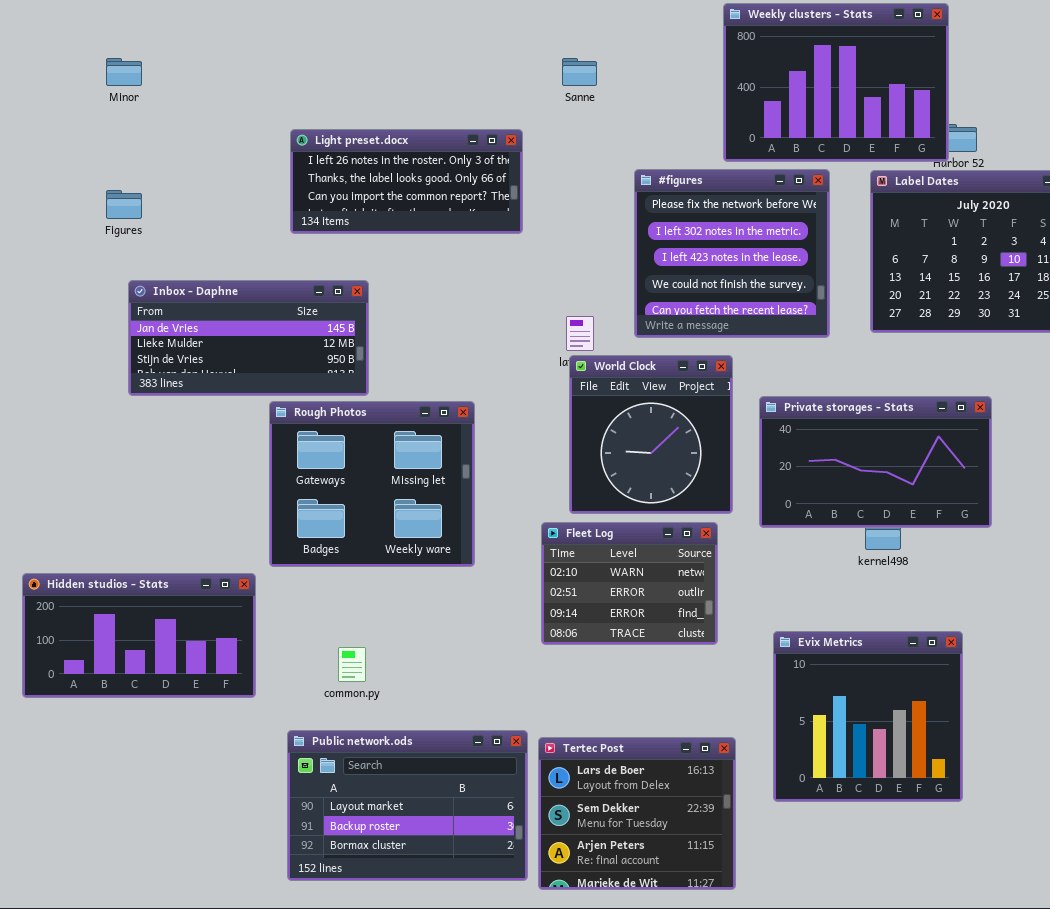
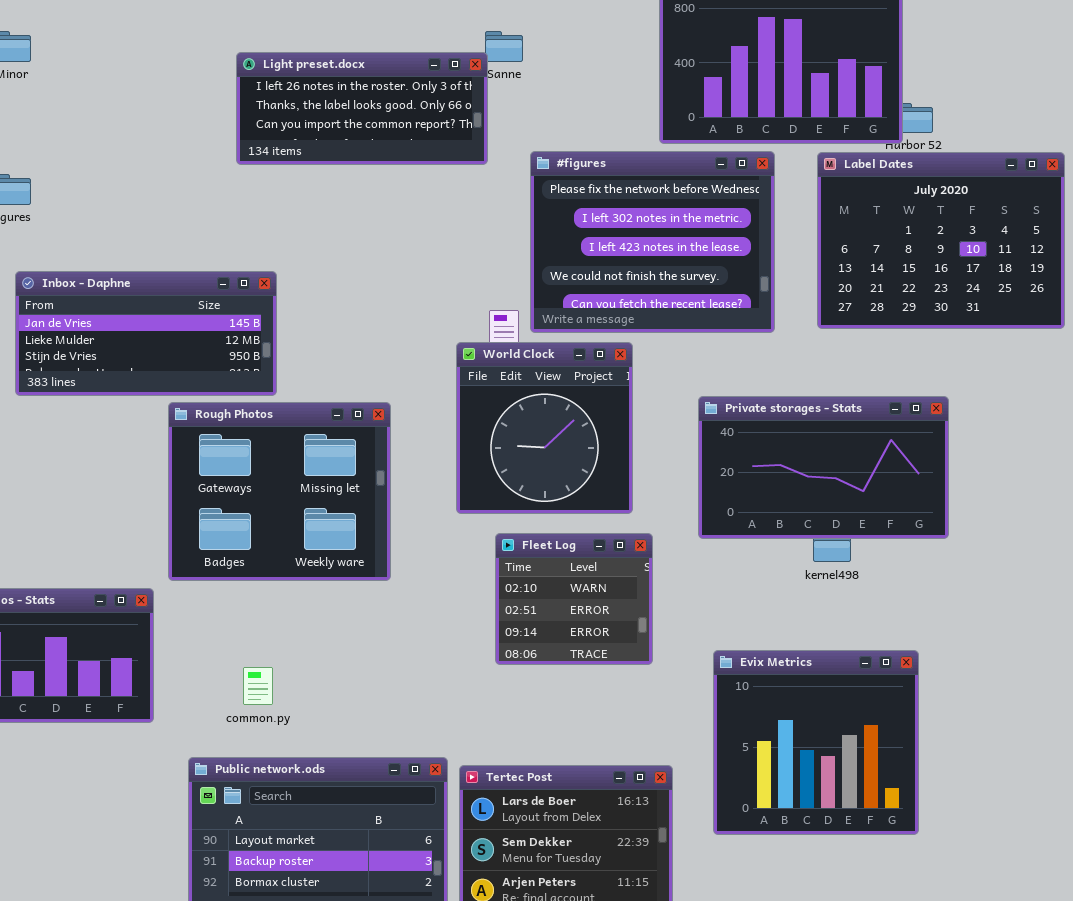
Light preset.docx: [290,129,523,234] -> [236,52,488,165], moved
#figures: [634,169,830,338] -> [530,151,775,333], resized
World Clock: [569,355,733,514] -> [456,342,633,514], moved
Fleet Log: [541,522,718,645] -> [495,533,653,665], resized

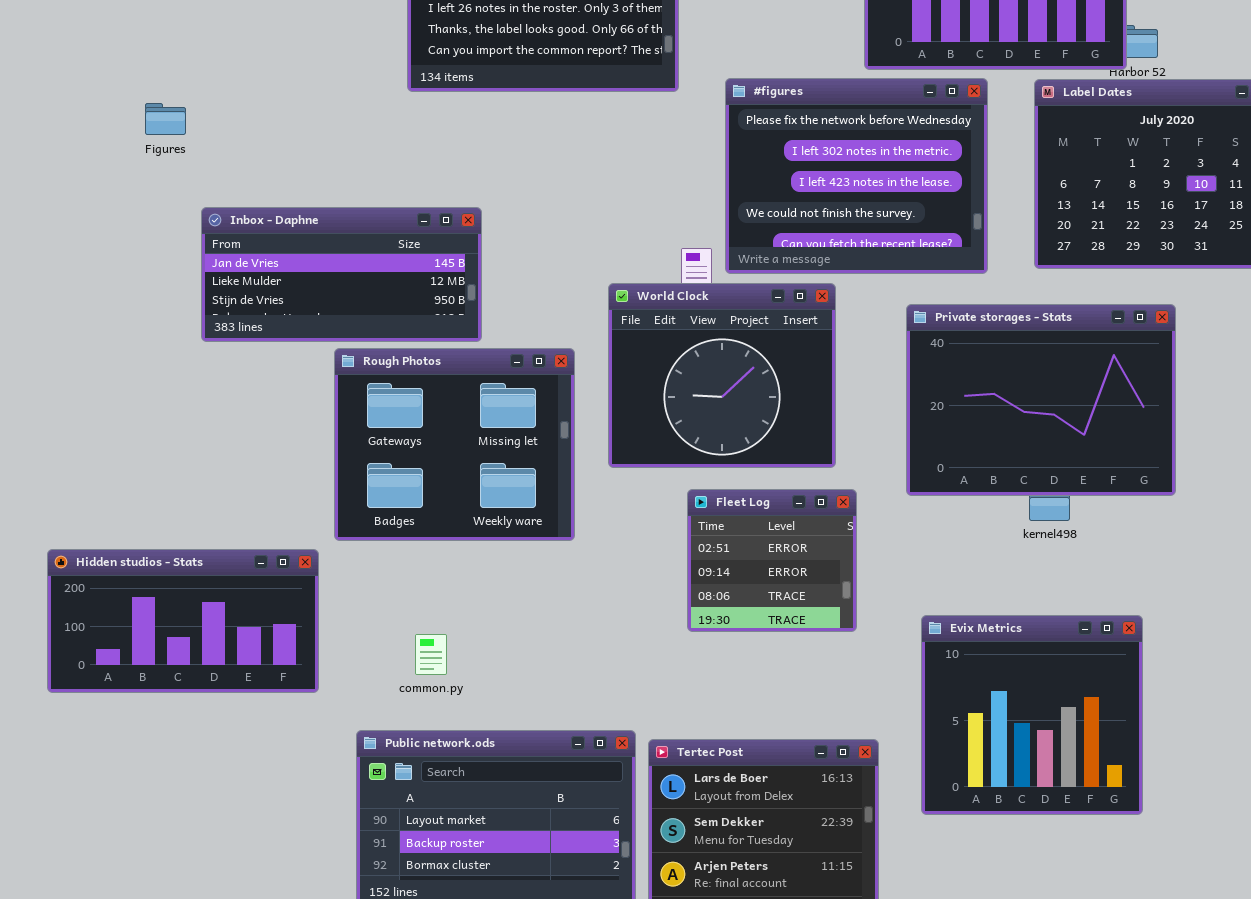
Inbox - Daphne: [15,271,277,396] -> [201,207,482,342], moved
World Clock: [456,342,633,514] -> [608,283,836,468], resized
Private storages - Stats: [698,396,949,539] -> [906,304,1176,496], resized
Fleet Log: [495,533,653,665] -> [687,489,857,632], scrolled down 1 row

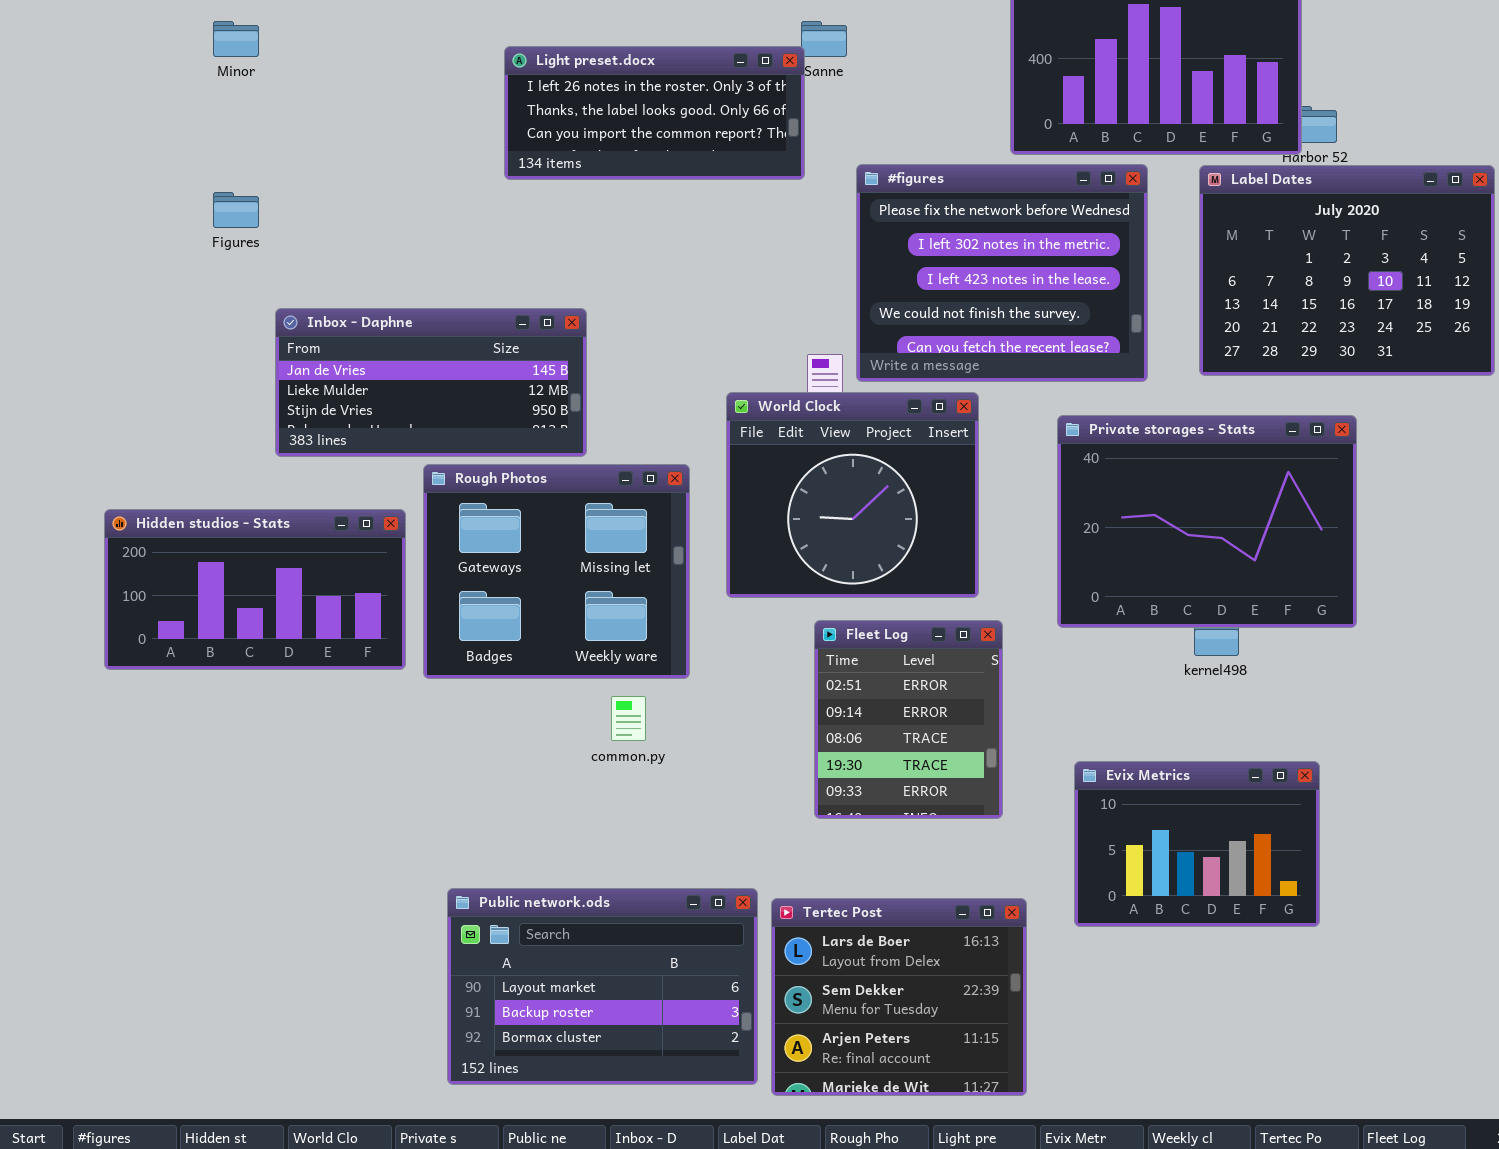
Fleet Log: [687,489,857,632] -> [814,620,1003,819], resized
Hidden studios - Stats: [47,549,319,693] -> [104,509,406,670], moved
Evix Metrics: [921,615,1143,815] -> [1074,761,1320,927], resized
common.py: [415,634,447,675] -> [611,696,646,741], moved

